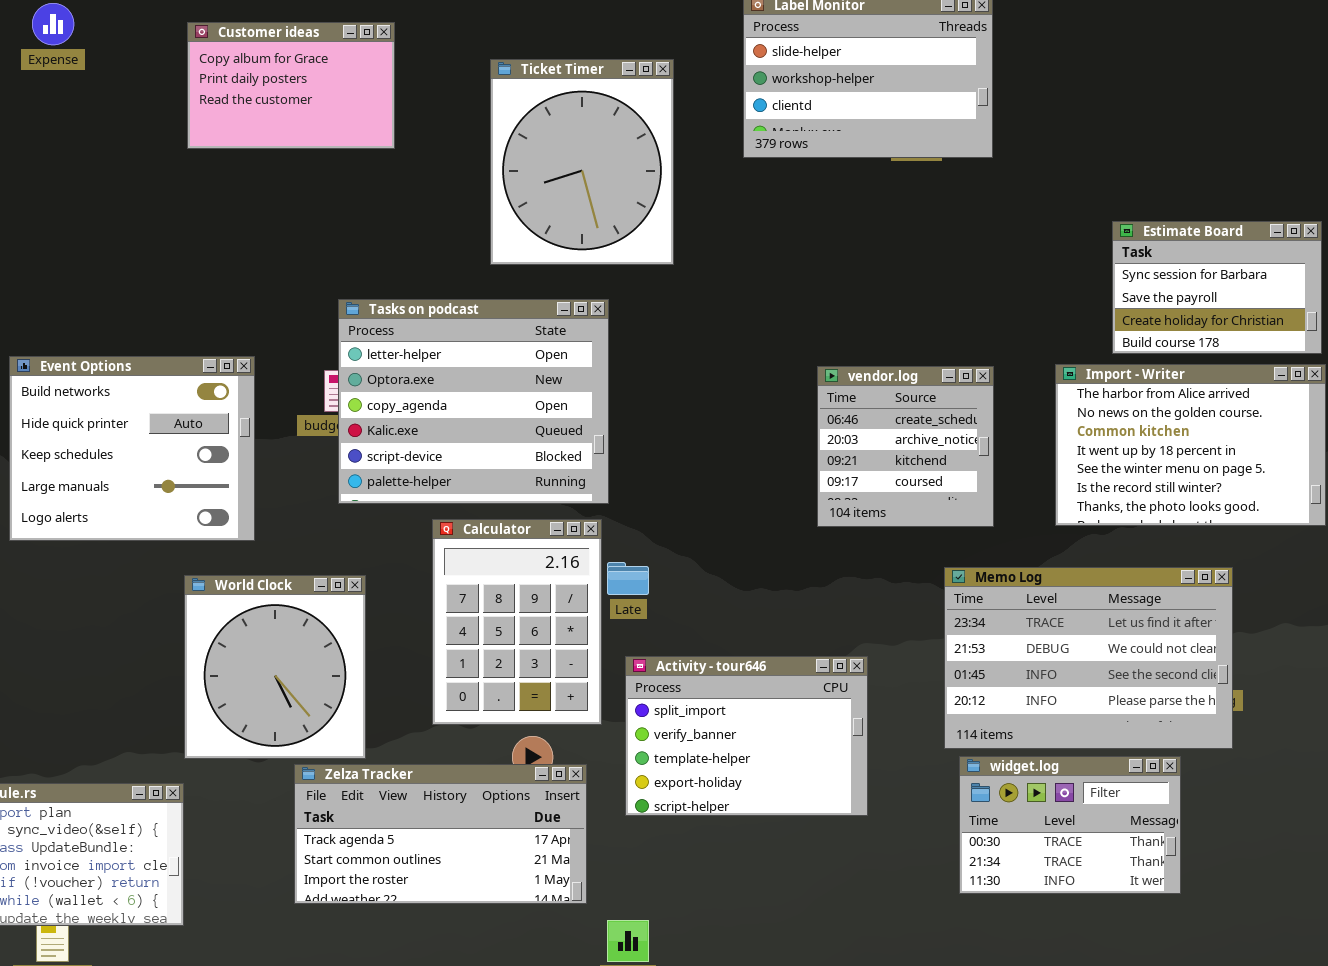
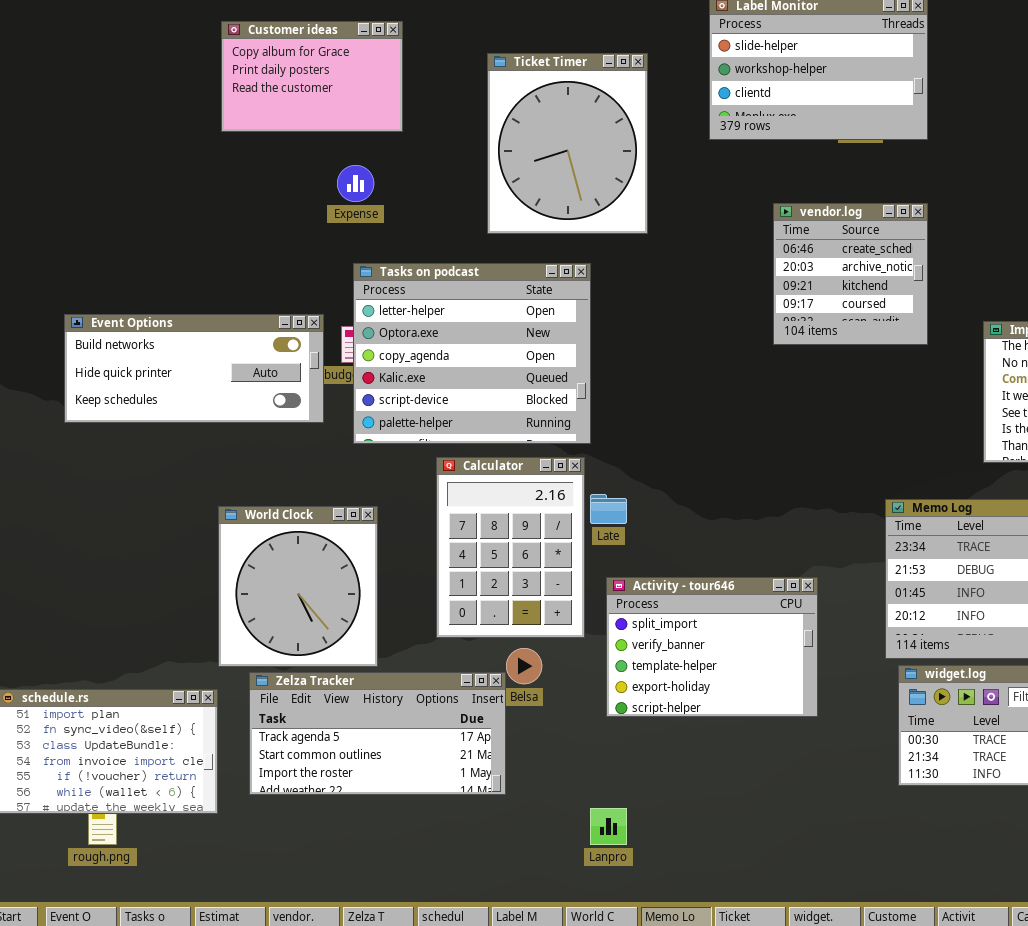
Expense: [32,3,74,45] -> [337,165,374,202], moved
Event Options: [9,356,255,541] -> [64,314,324,423], resized
vendor.log: [817,366,994,527] -> [773,203,928,345], moved
Zelza Tracker: [294,764,587,904] -> [249,672,506,795], moved

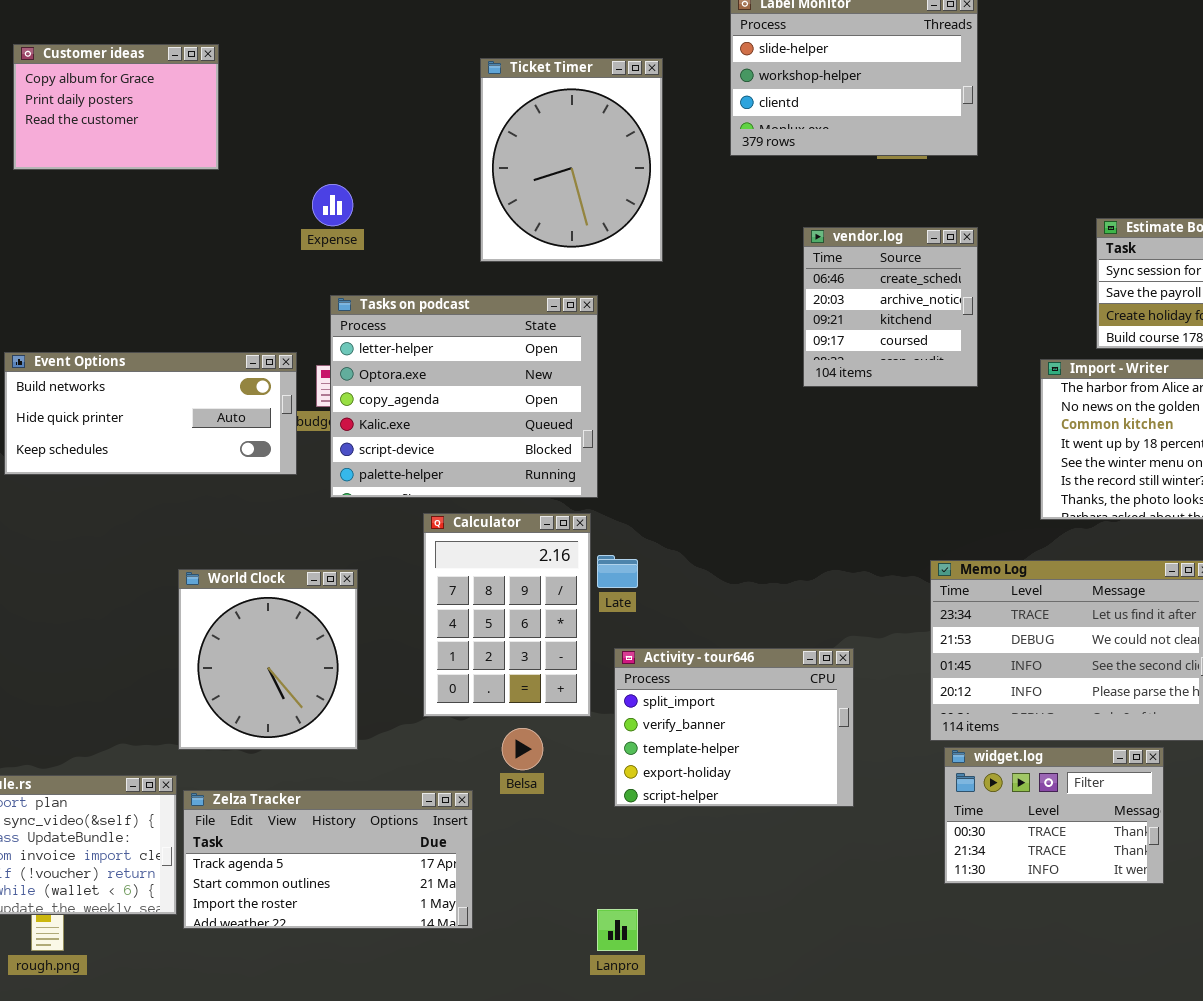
Customer ideas: [221,21,403,132] -> [13,44,219,170], moved
Zelza Tracker: [249,672,506,795] -> [183,790,473,929], moved

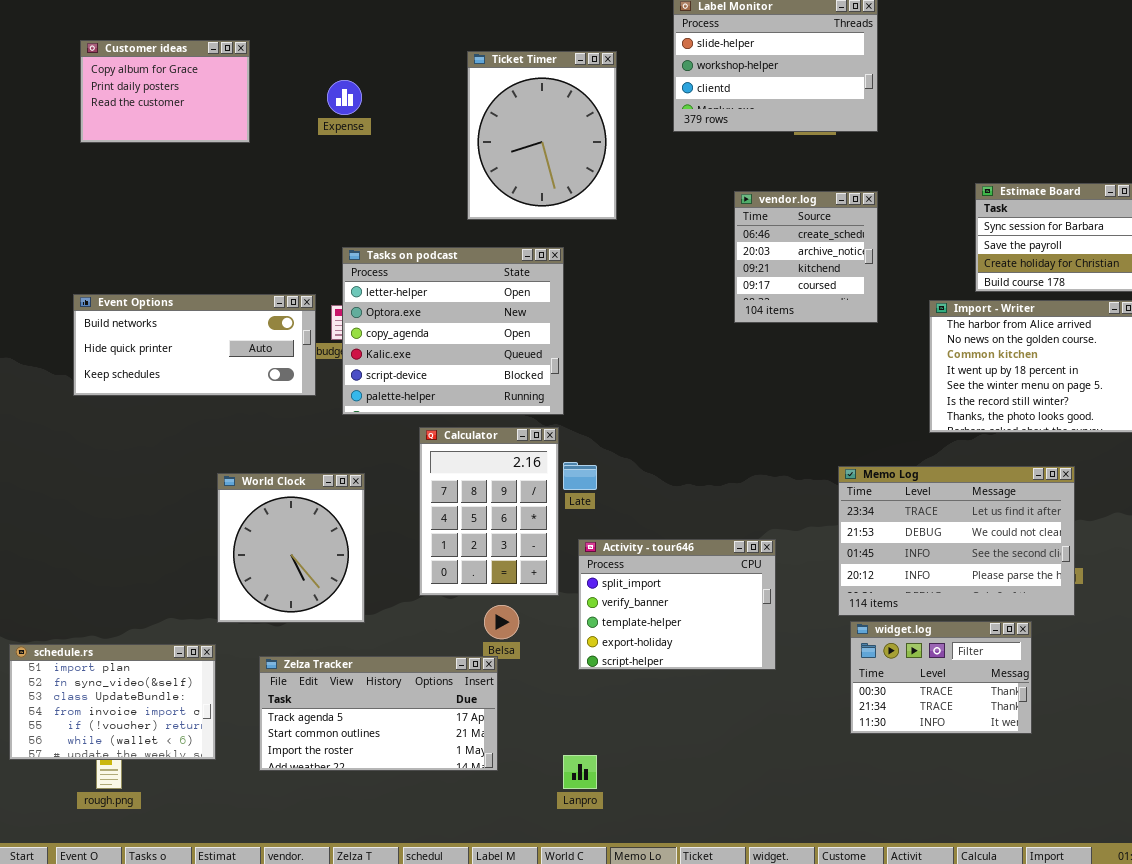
Expense: [312,184,353,226] -> [327,80,362,115], moved
Zelza Tracker: [183,790,473,929] -> [259,656,498,771], moved

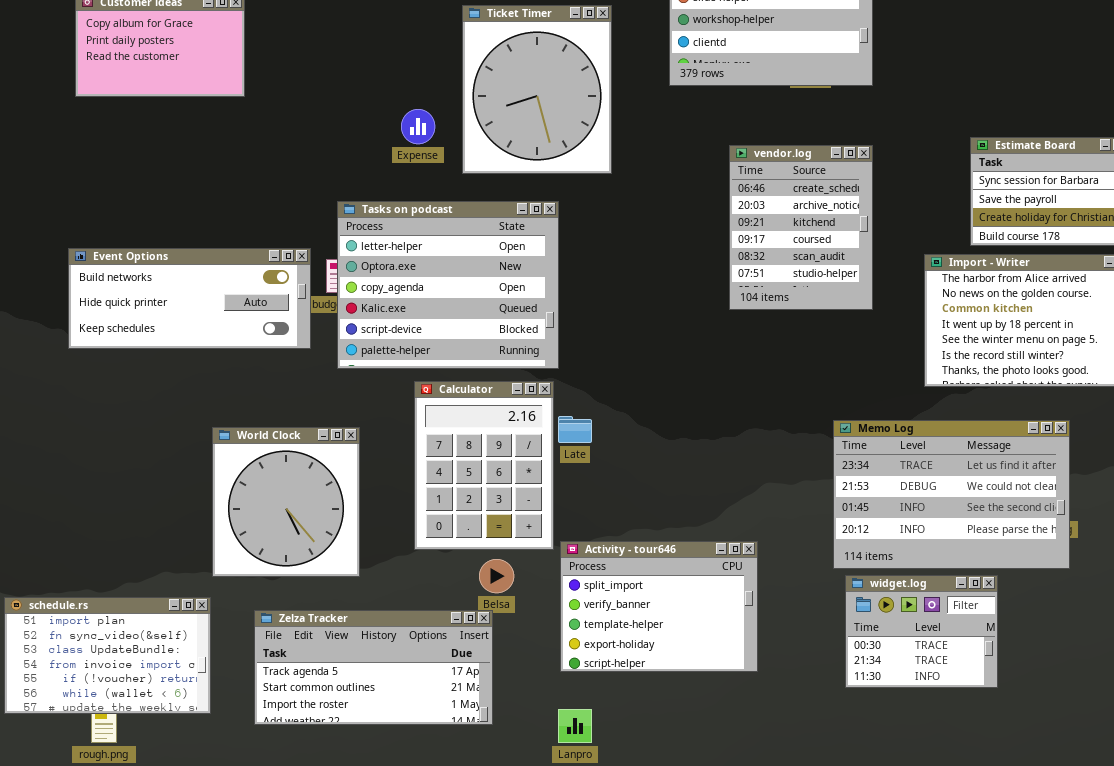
Expense: [327,80,362,115] -> [401,109,435,144], moved
vendor.log: [734,191,878,323] -> [729,145,873,310], resized
Activity - tour646: [578,539,776,670] -> [560,541,758,672], moved
widget.log: [850,621,1032,734] -> [845,575,998,688], resized

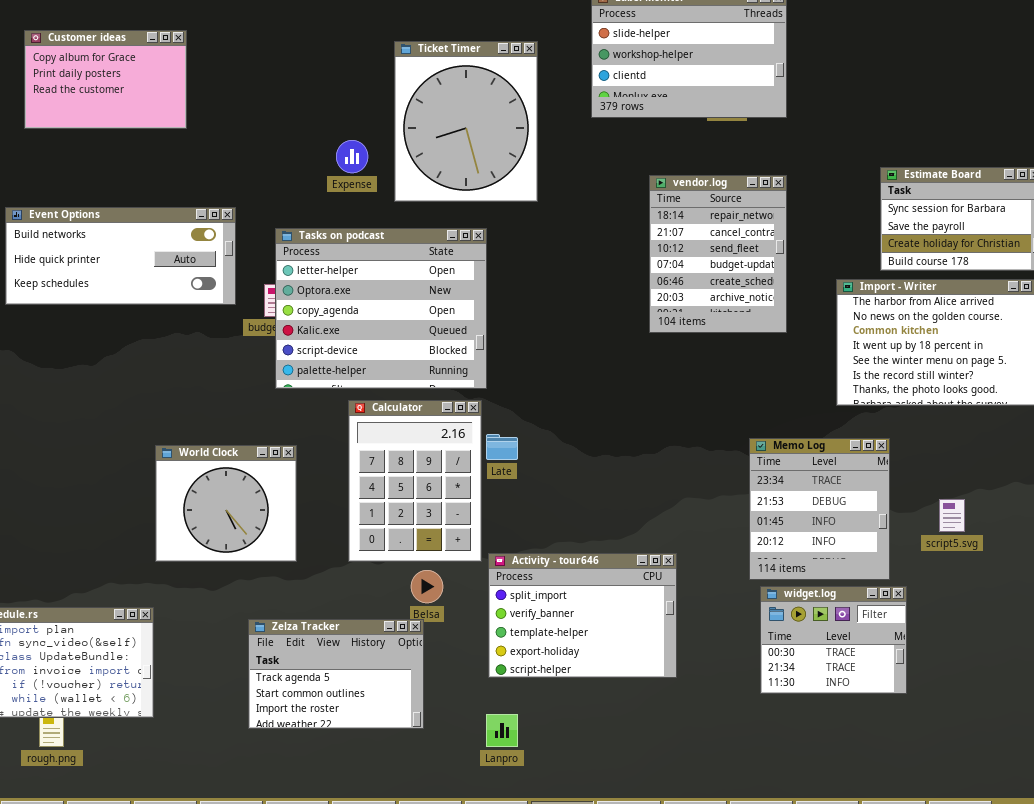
vendor.log: [729,145,873,310] -> [649,175,787,333], scrolled up 4 rows
Event Options: [68,248,311,349] -> [5,207,236,305], moved
Memo Log: [833,420,1070,569] -> [749,438,890,580], resized
World Clock: [212,427,360,577] -> [155,445,297,562], resized
Zelza Tracker: [254,610,493,725] -> [248,619,424,729], resized

